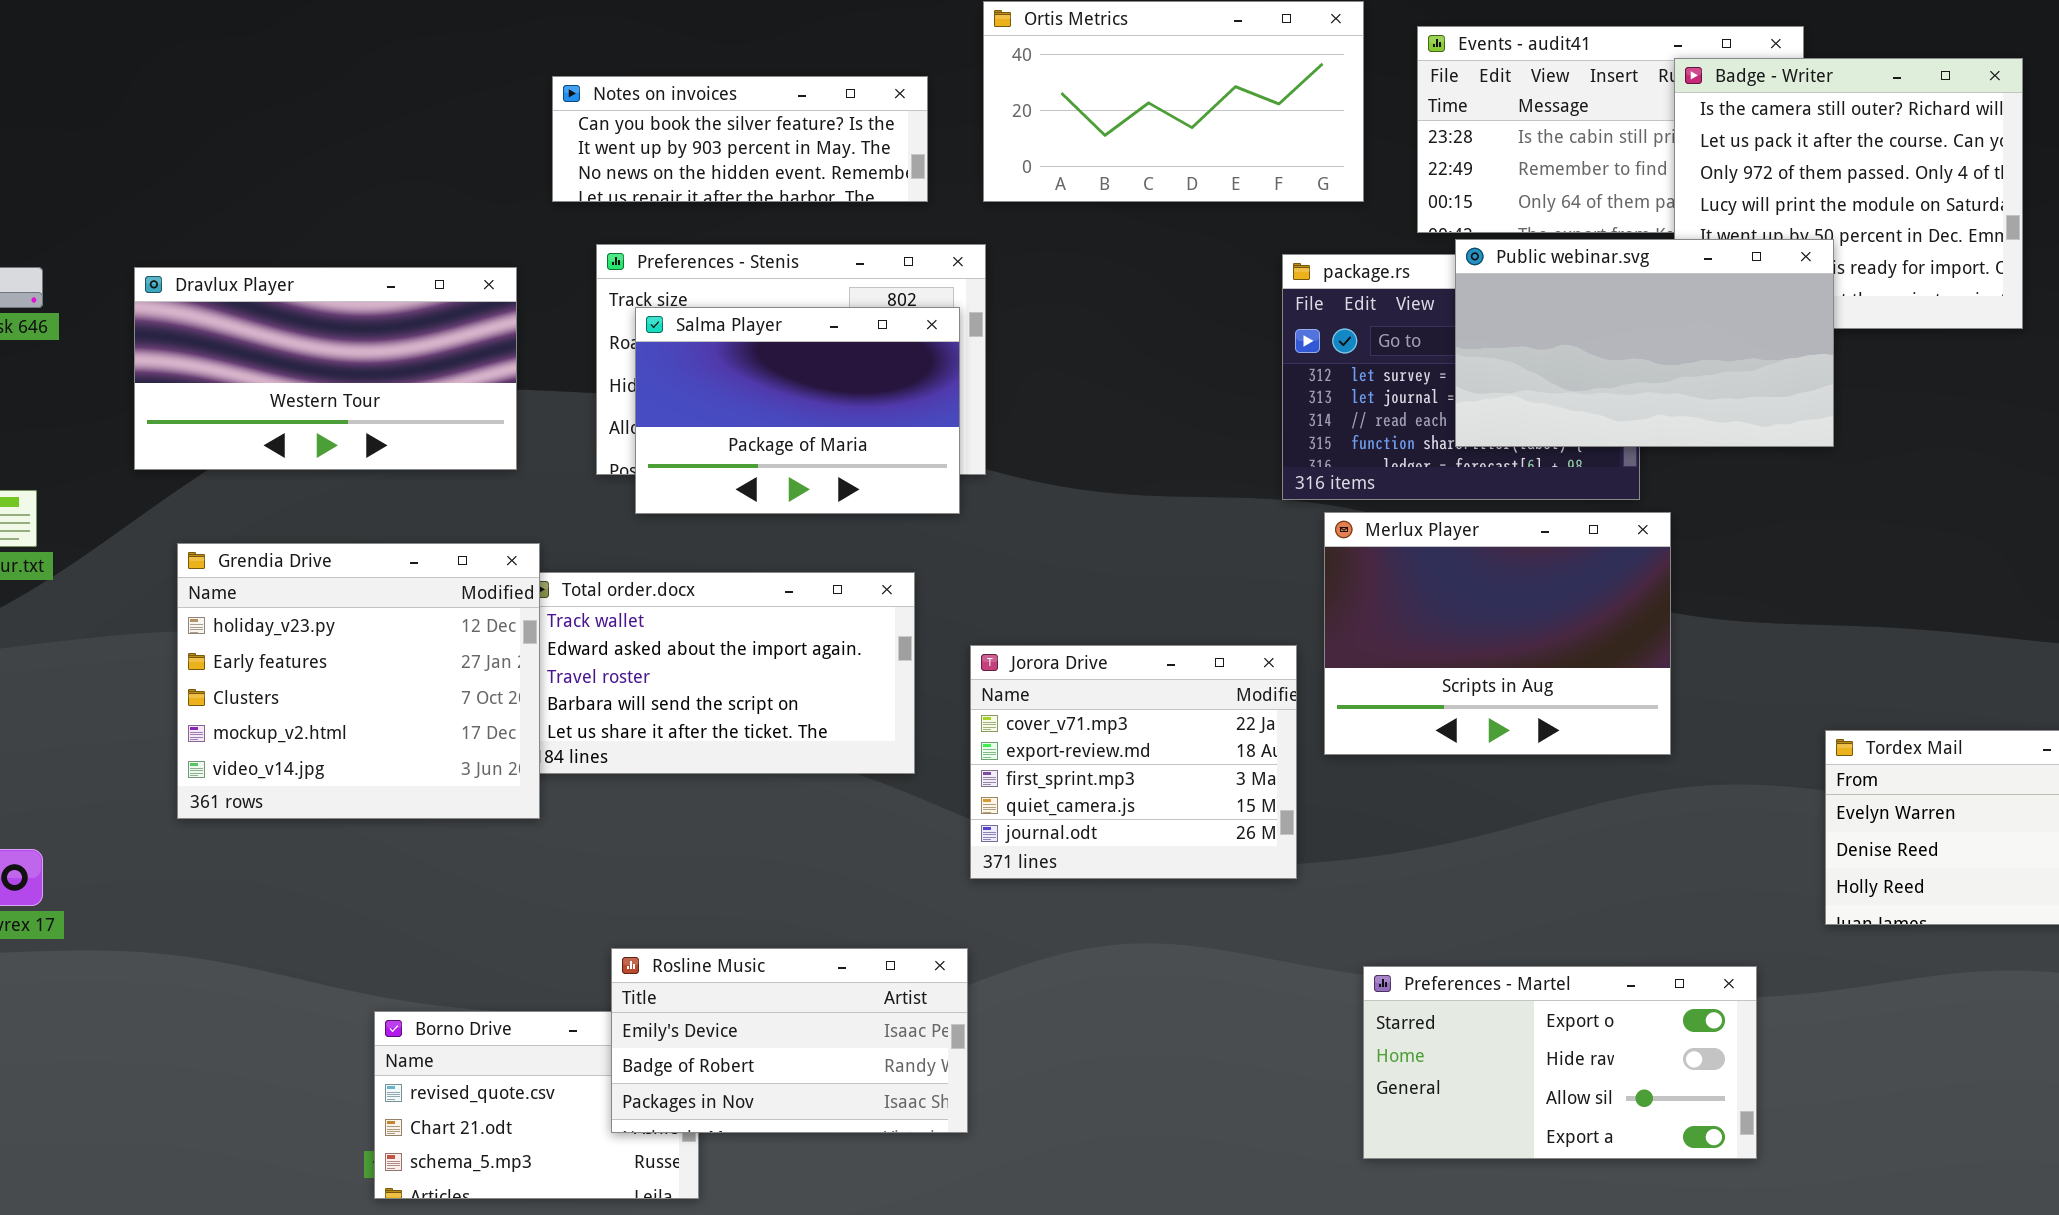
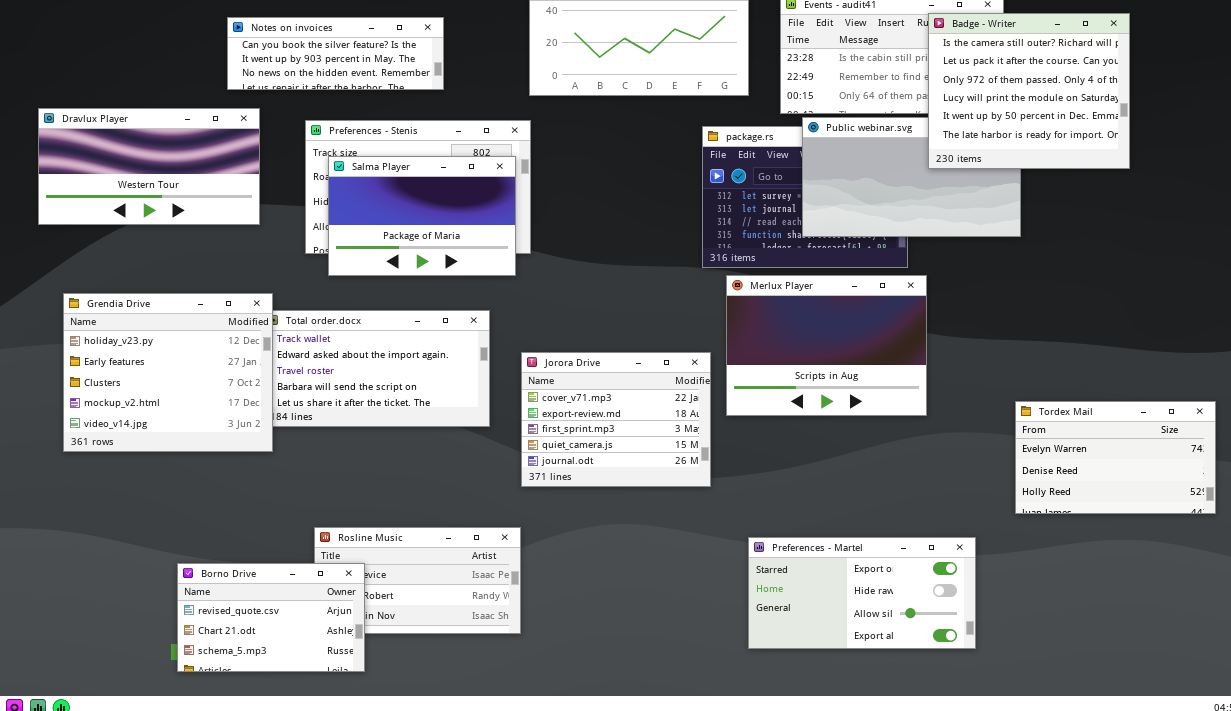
Badge - Writer: [1674,58,2023,329] -> [928,13,1130,169], raised
Notes on invoices: [552,76,928,202] -> [227,17,444,90], moved
Dravlux Player: [134,267,517,470] -> [38,108,260,225], moved
Borno Drive: [374,1011,699,1199] -> [177,563,365,672], raised

